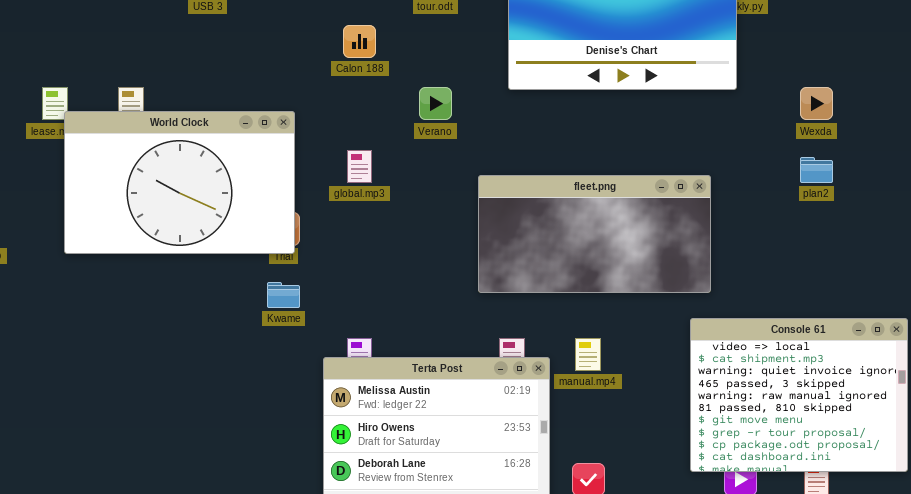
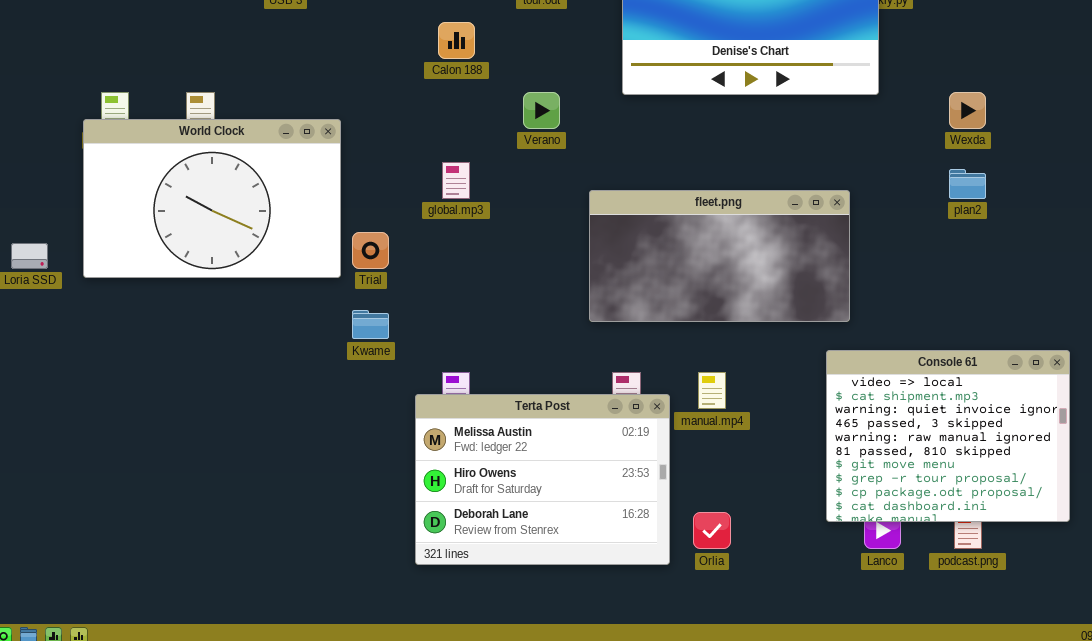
World Clock: [64,111,295,254] -> [83,119,341,278], moved

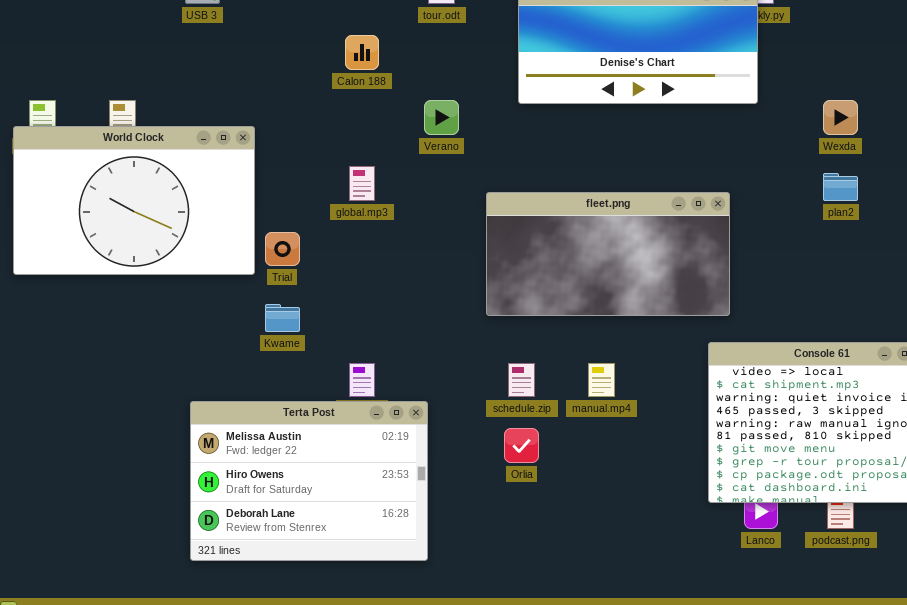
Terta Post: [415,394,670,565] -> [190,401,428,561], moved
Orlia: [693,512,731,549] -> [504,428,539,463], moved

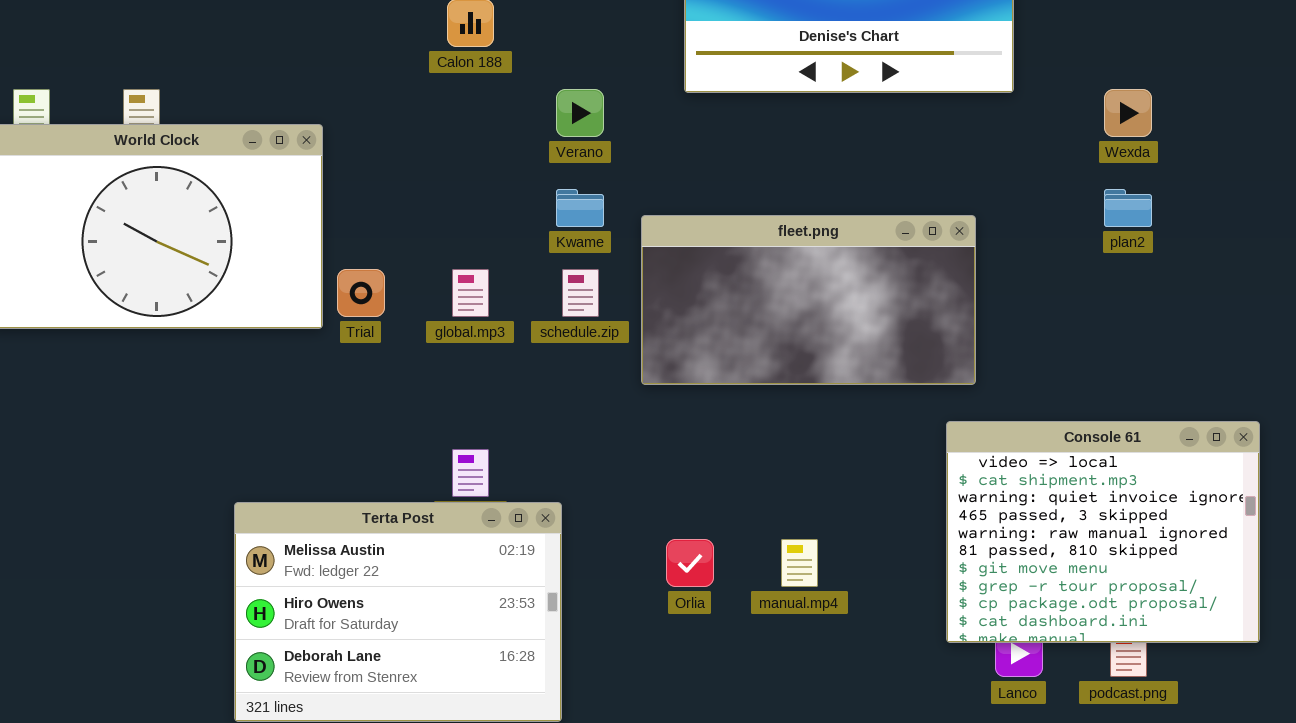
global.mp3: [349,166,375,201] -> [452,269,489,317], moved
Kwame: [265,304,300,332] -> [556,189,604,227], moved
schedule.zip: [508,363,535,397] -> [562,269,599,317], moved
manual.mp4: [588,363,615,397] -> [781,539,818,587], moved

